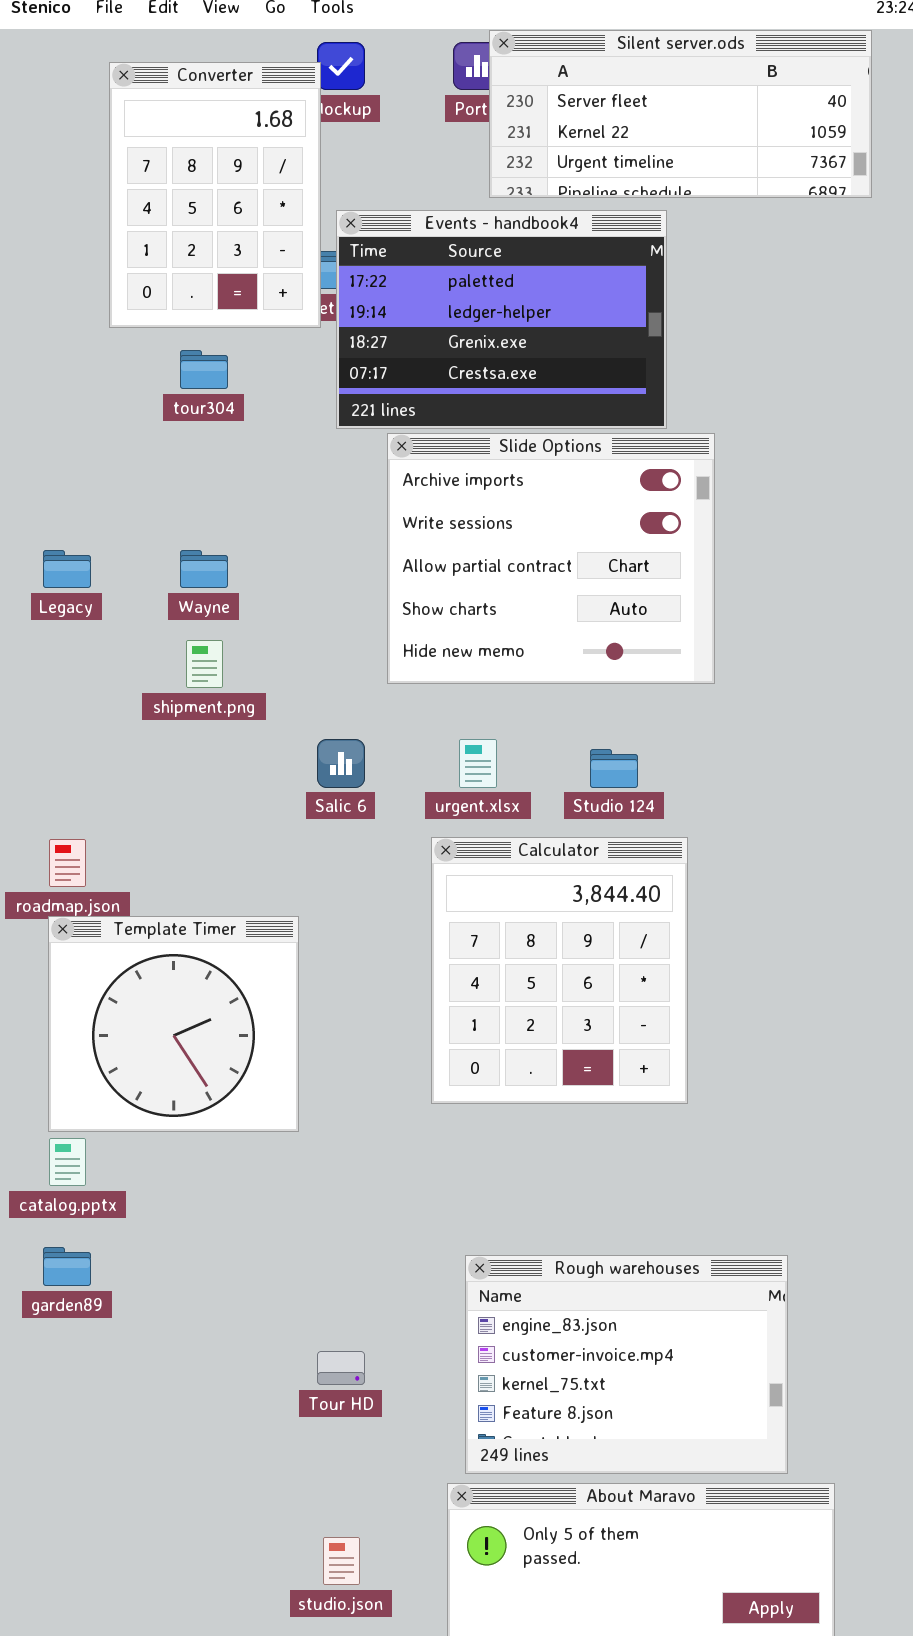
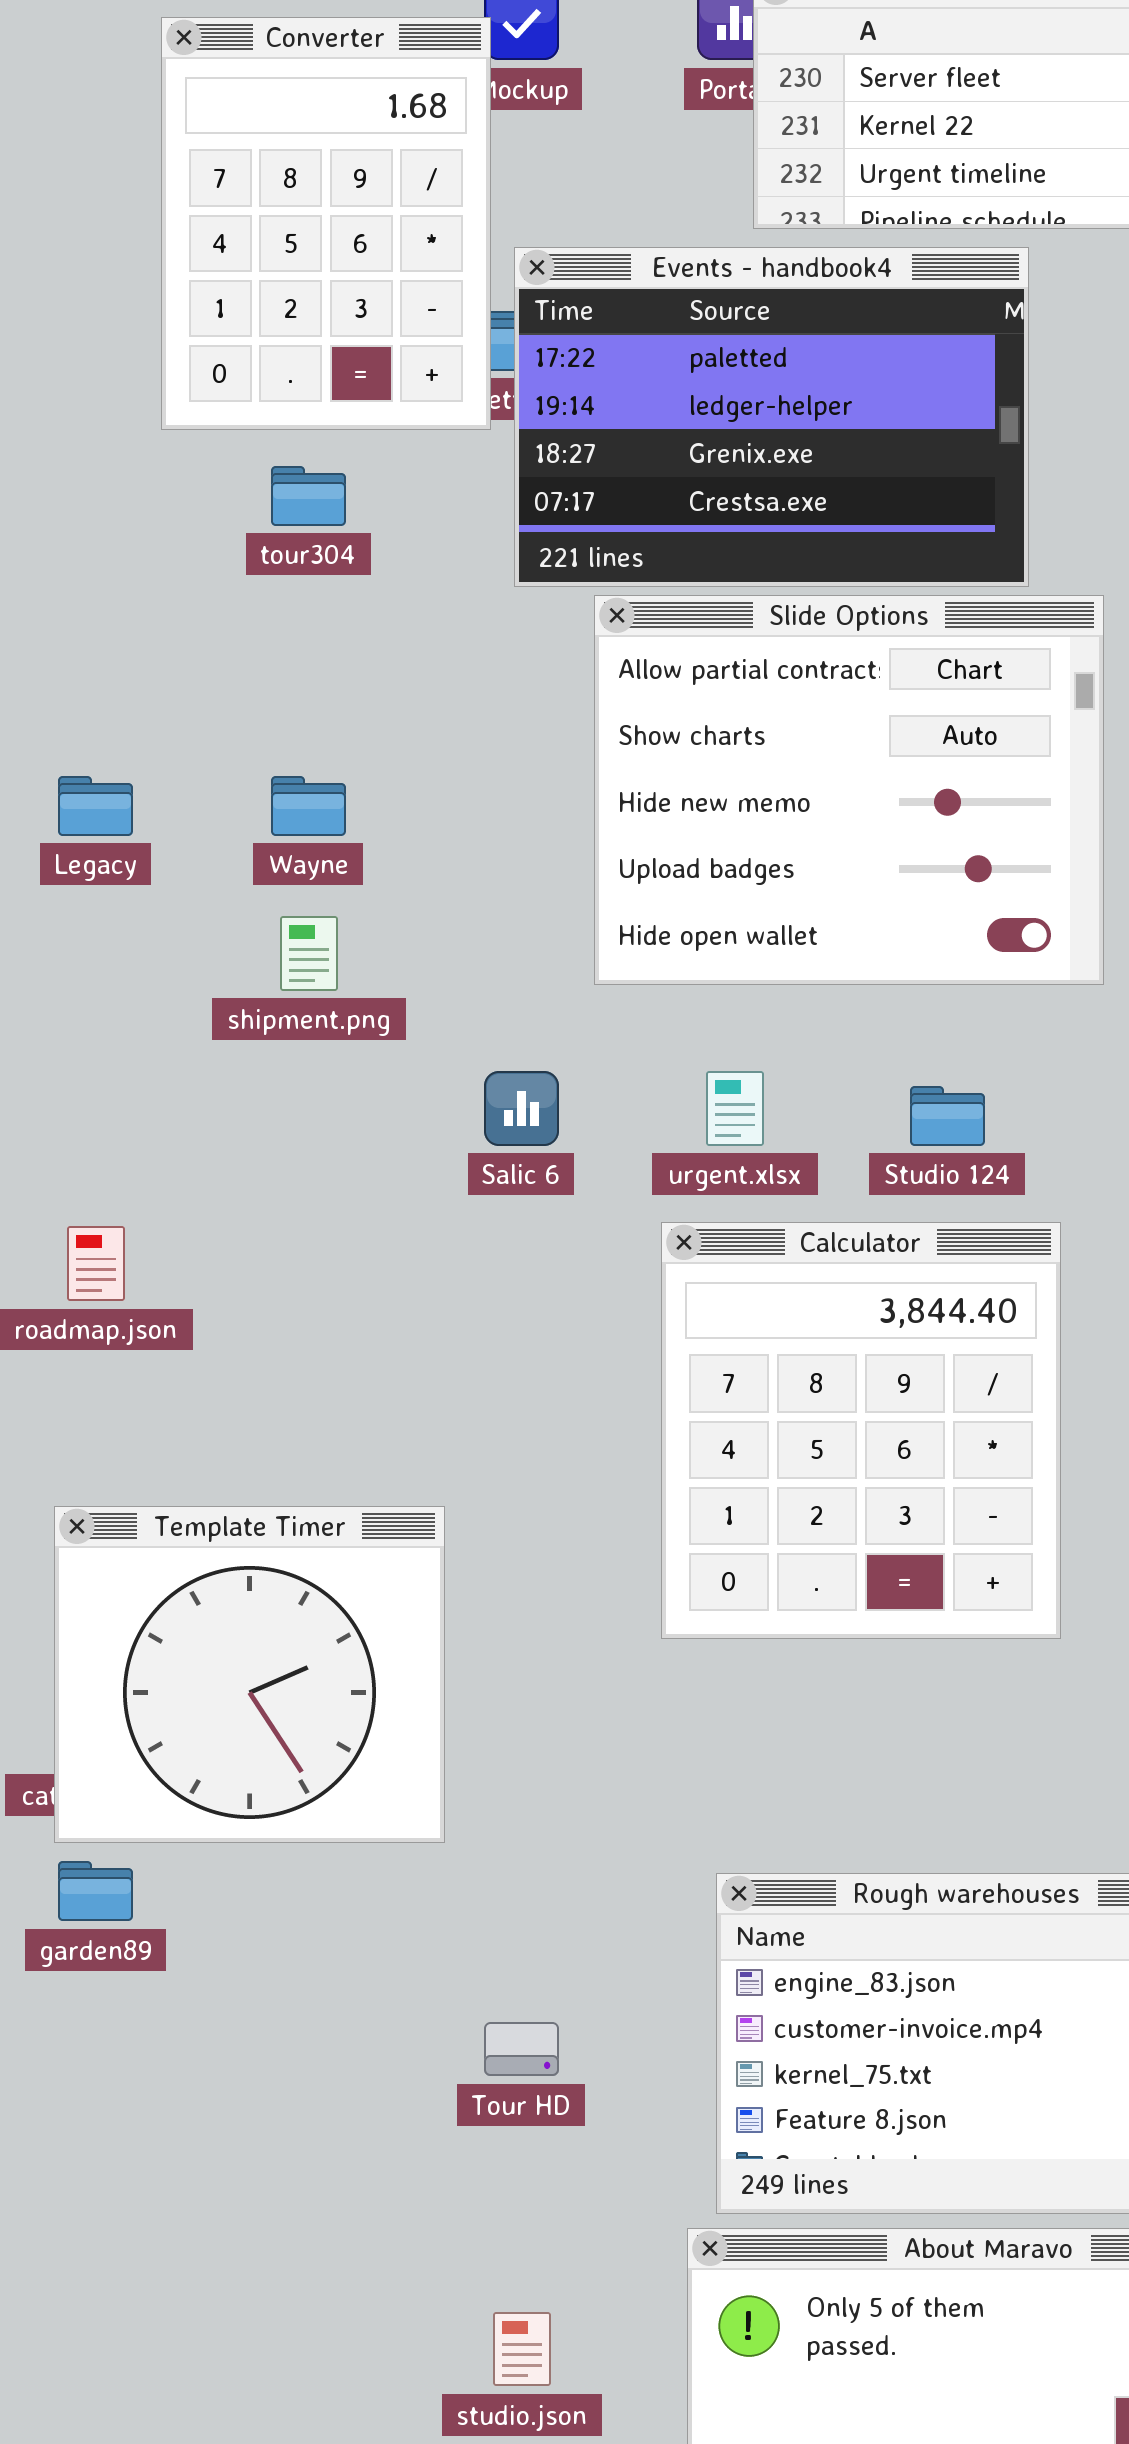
Slide Options: [387,433,715,684] -> [594,595,1104,985], scrolled down 2 rows
Template Timer: [48,916,299,1132] -> [54,1506,445,1843], moved

